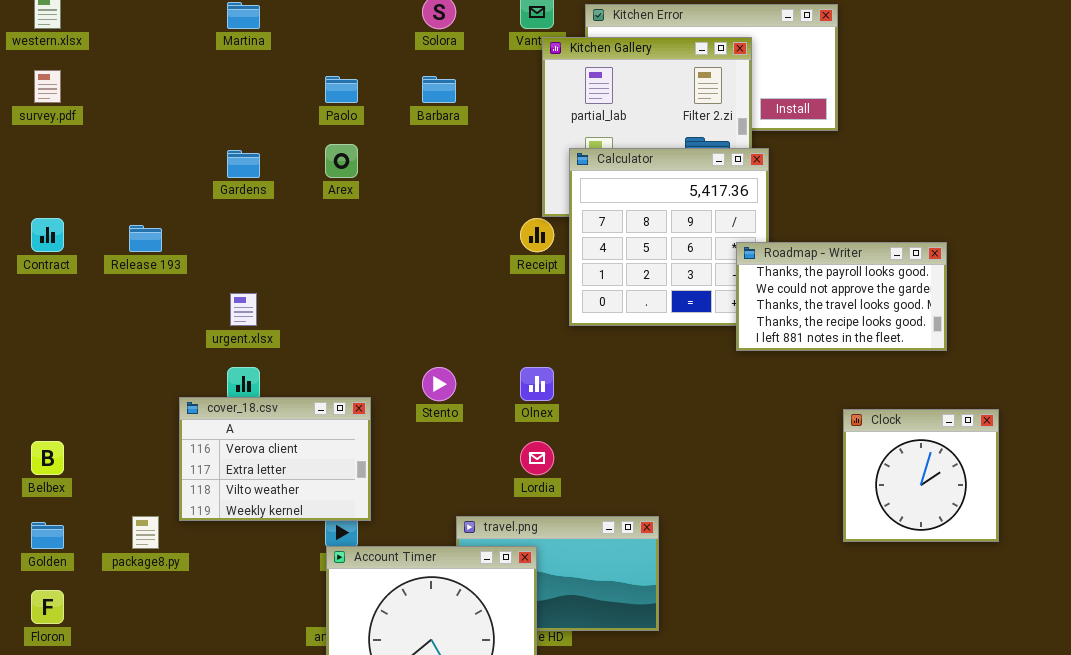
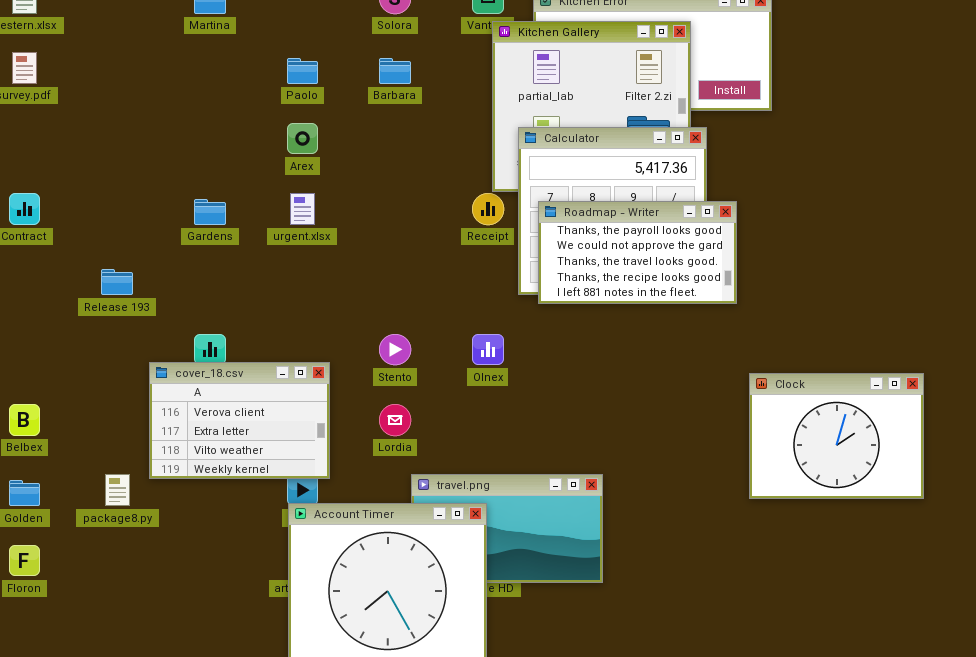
Gardens: [227,150,260,178] -> [194,199,226,225], moved
Release 193: [129,225,162,252] -> [101,269,133,295], moved
Roadmap - Writer: [736,242,947,351] -> [538,201,737,304], moved
urgent.xlsx: [230,293,257,326] -> [290,193,315,225], moved
Clock: [843,409,999,542] -> [749,373,924,499], resized
Lordia: [520,441,554,475] -> [379,404,411,436], moved

